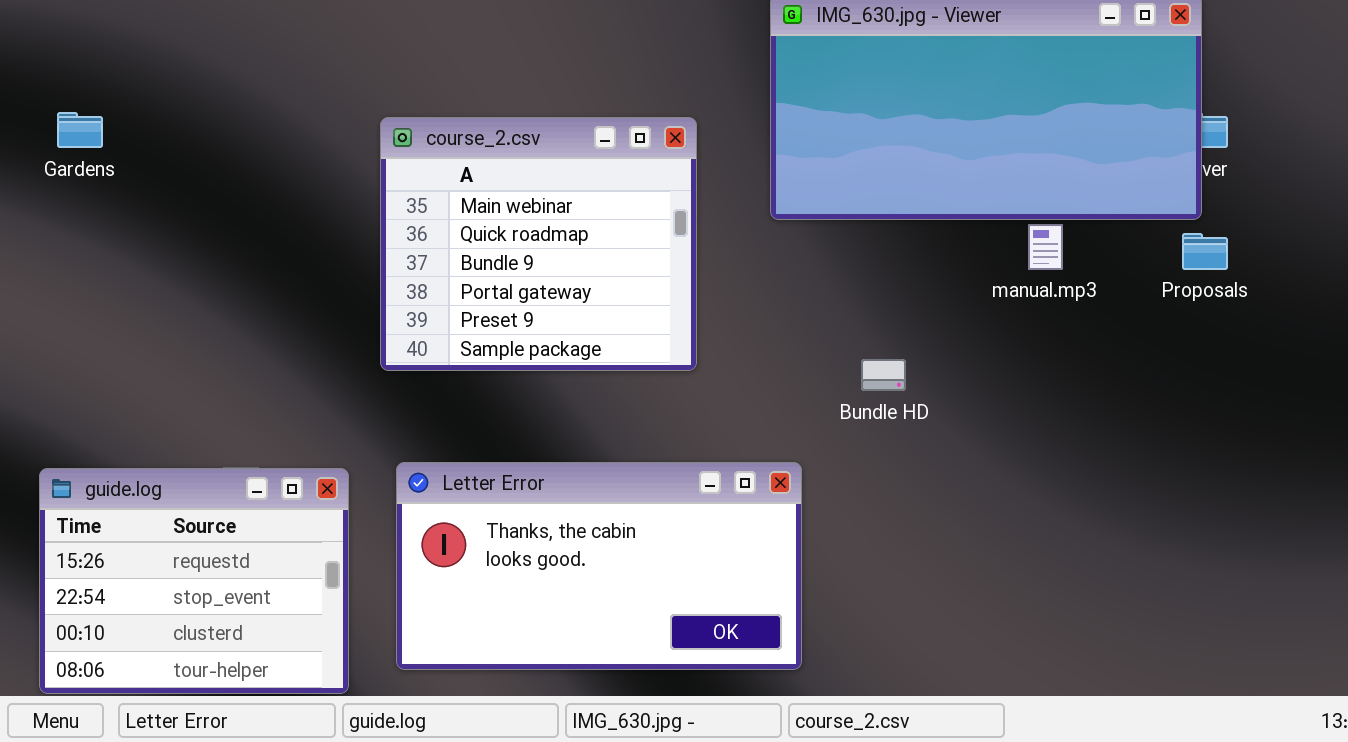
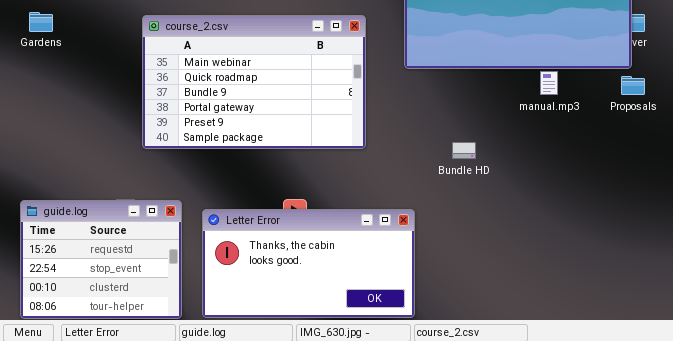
course_2.csv: [380,117,697,371] -> [142,15,366,149], resized
Letter Error: [396,462,802,670] -> [202,209,415,318], moved

